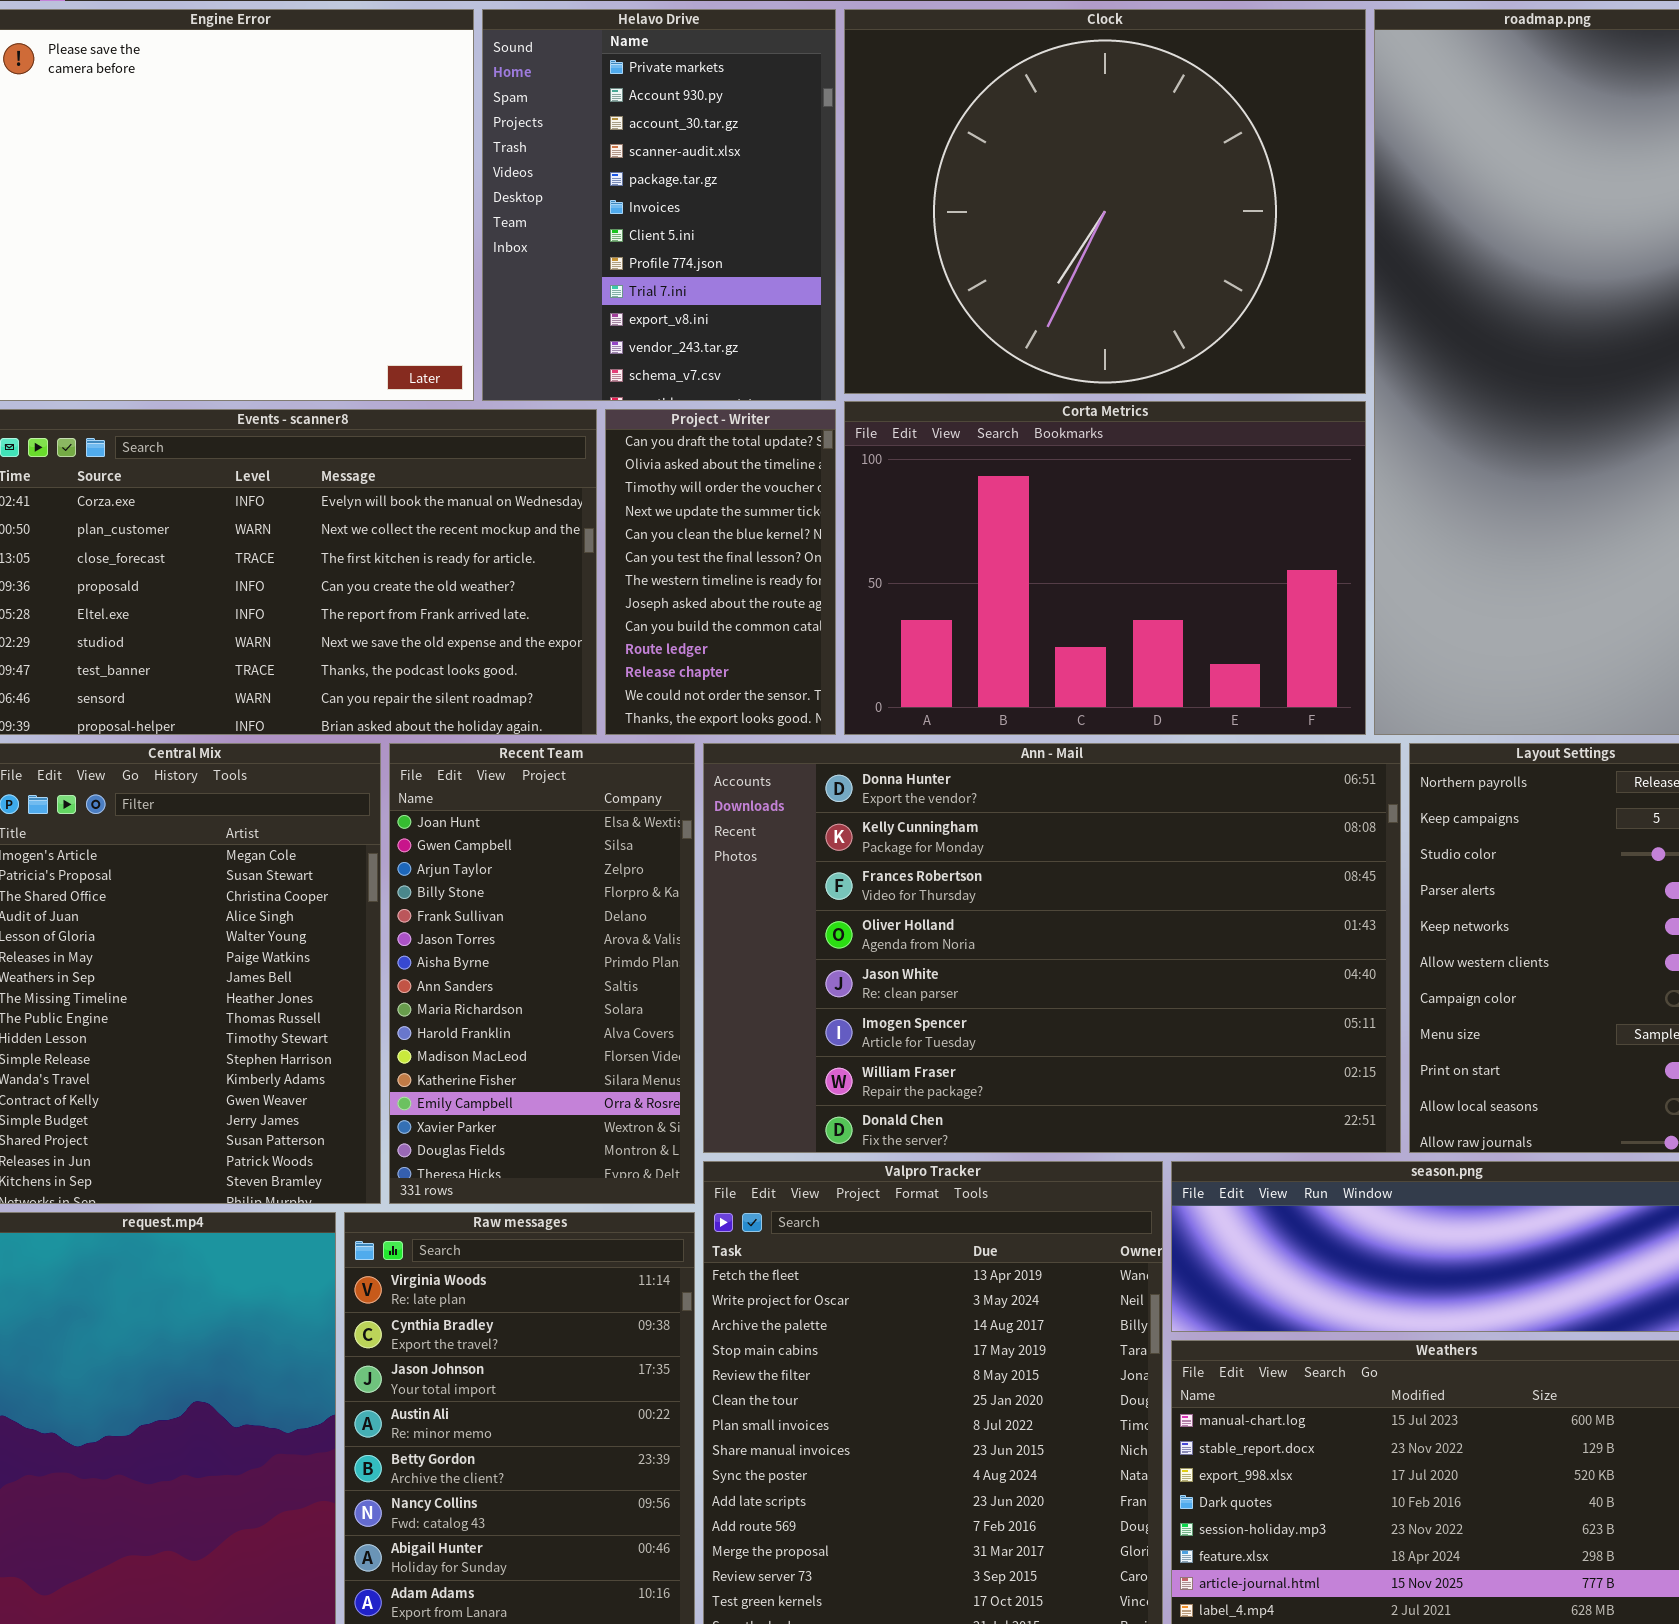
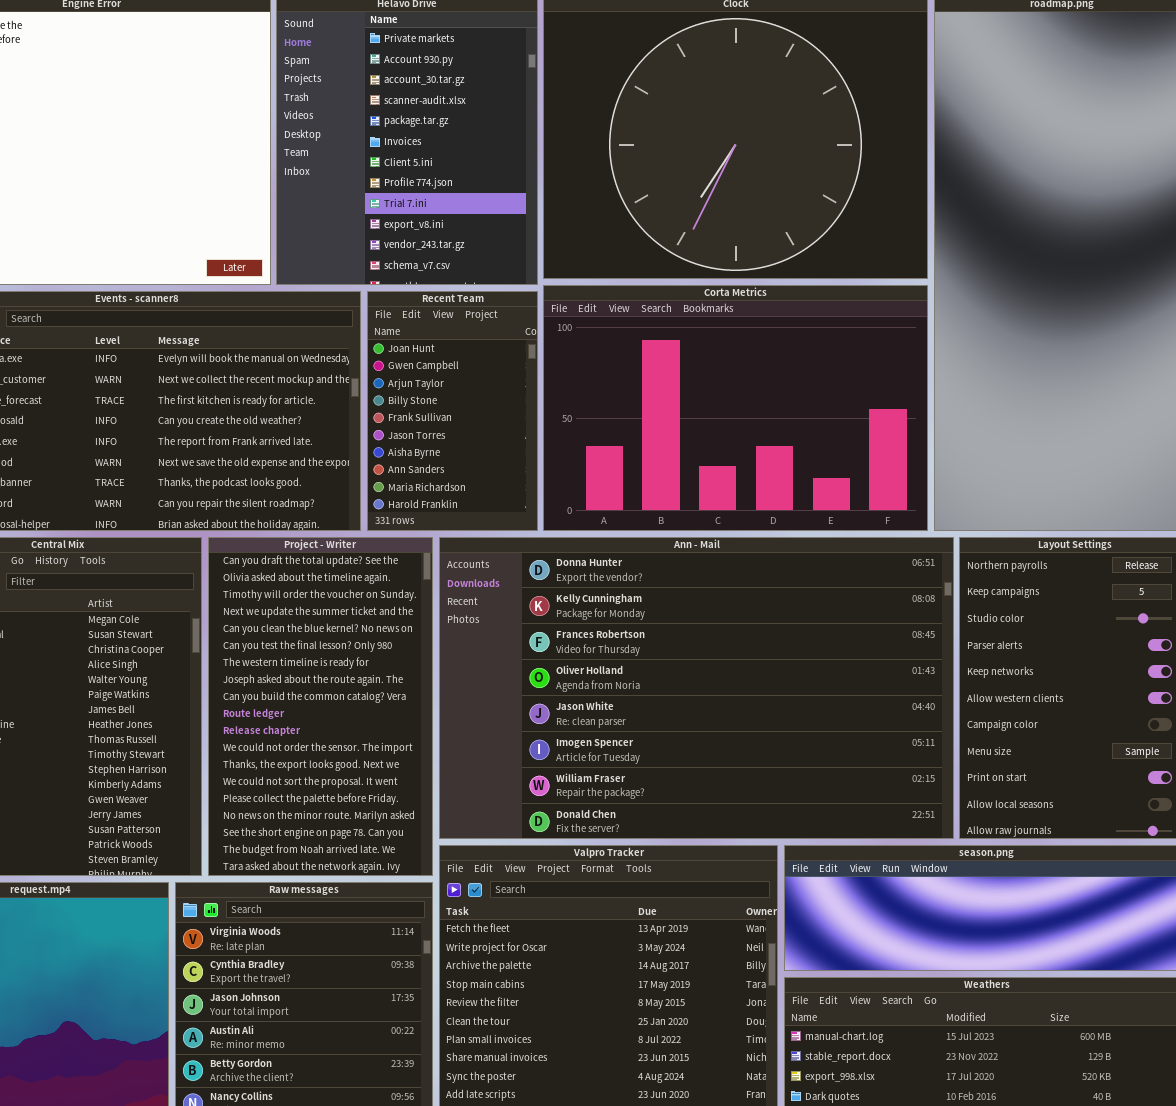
Project - Writer: [605,409,836,735] -> [208,537,433,876], moved, resized
Recent Team: [389,743,695,1204] -> [367,291,538,531], moved, resized

